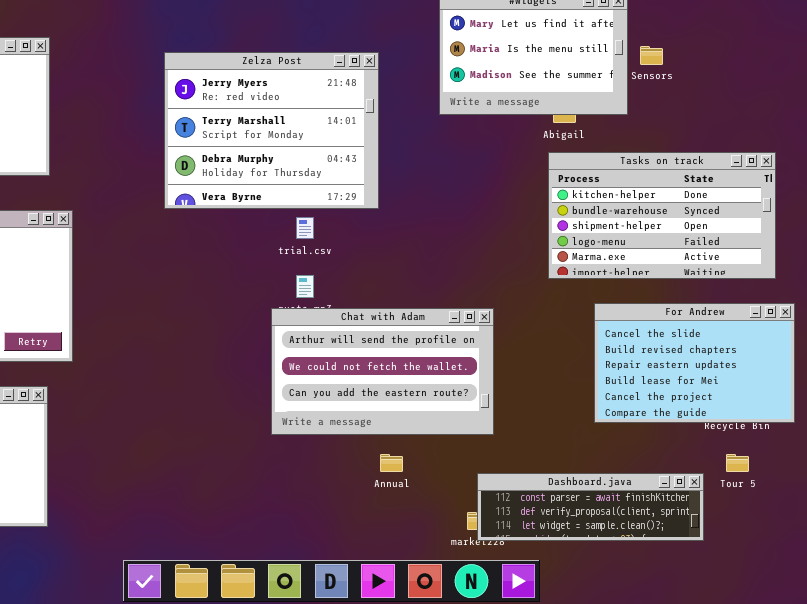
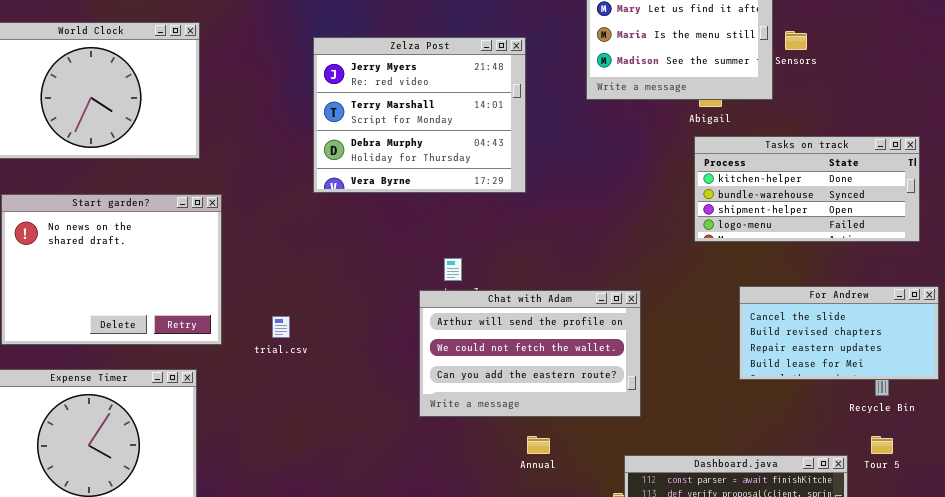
Tasks on track: [548,152,776,279] -> [694,136,920,242], resized
trial.csv: [296,217,314,239] -> [272,316,290,338], moved
For Andrew: [594,303,795,423] -> [739,286,939,380], resized

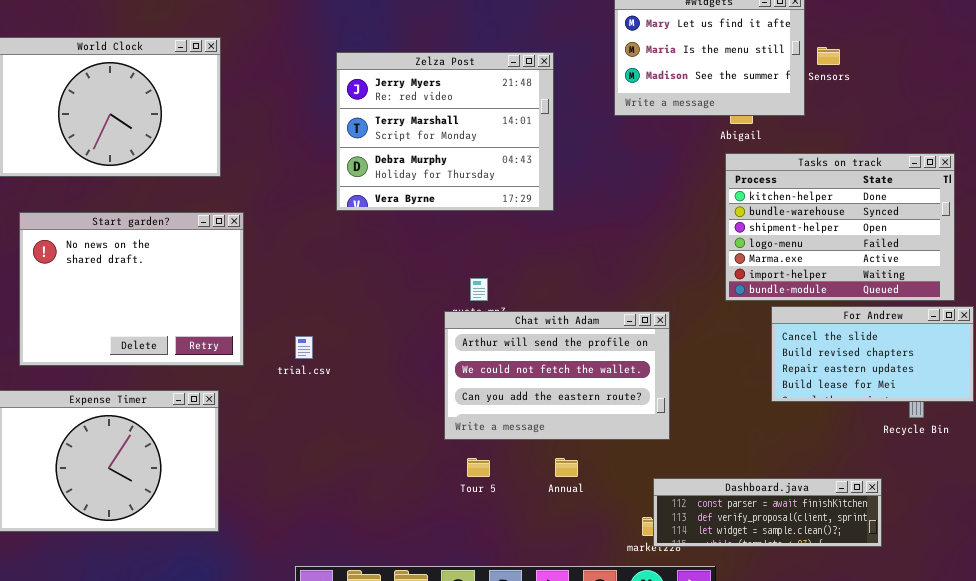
Tasks on track: [694,136,920,242] -> [725,153,955,301], resized
Tour 5: [871,436,893,454] -> [467,458,490,477], moved

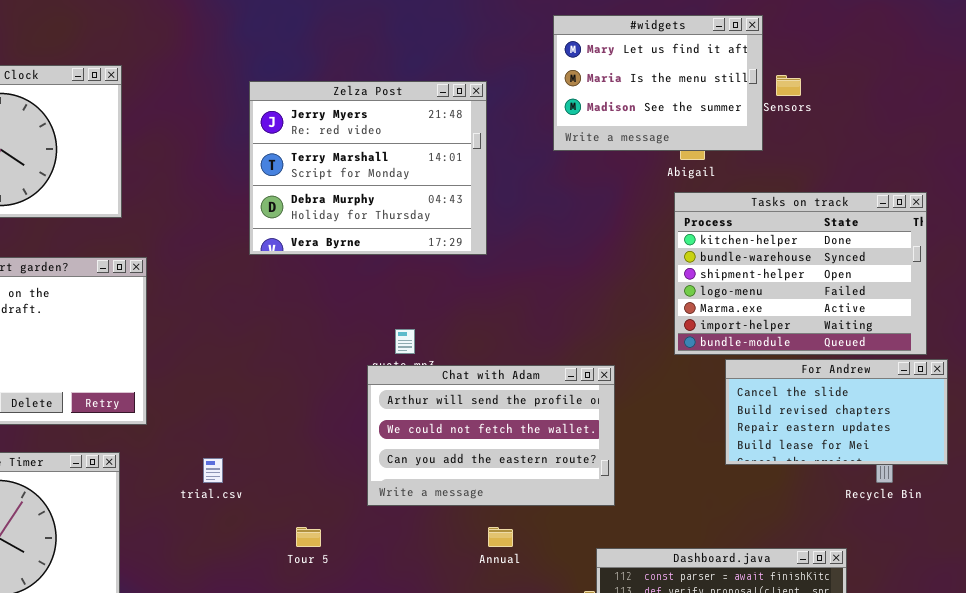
trial.csv: [295,336,313,359] -> [203,458,223,483], moved
Tour 5: [467,458,490,477] -> [296,527,321,547], moved

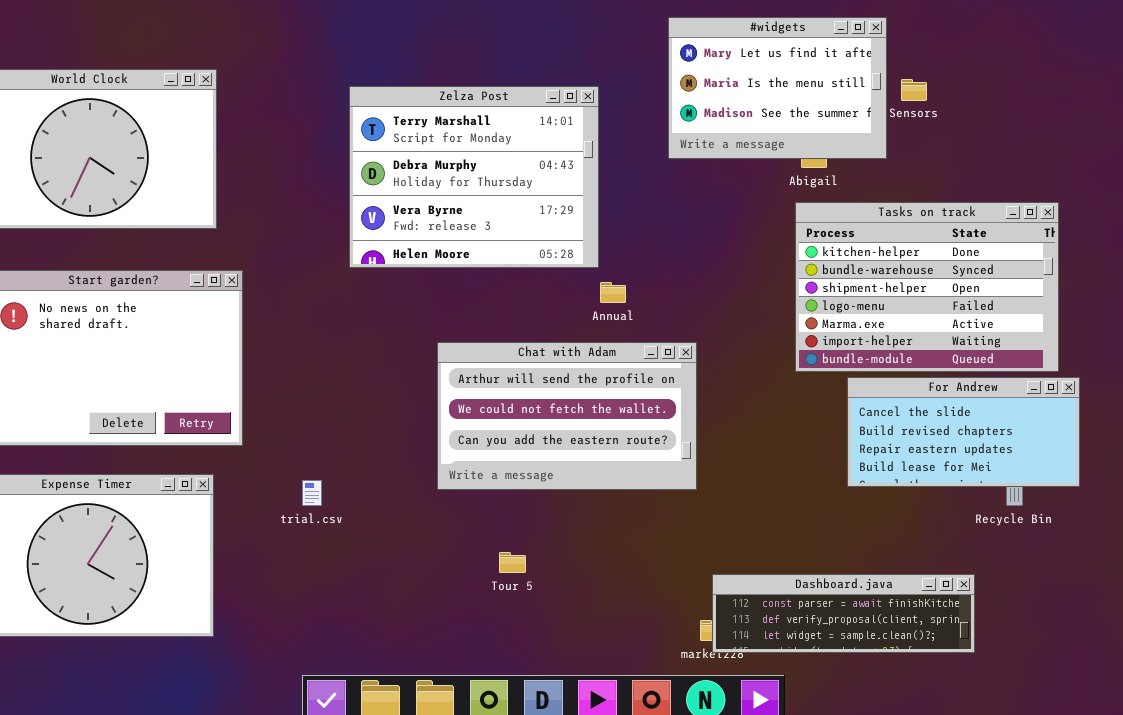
Zelza Post: [249,81,487,255] -> [349,86,599,268], scrolled down 1 row
Chat with Adam: [367,365,615,506] -> [437,342,697,490], moved
Tour 5: [296,527,321,547] -> [499,552,526,573], moved
Annual: [488,527,513,547] -> [600,282,626,303], moved

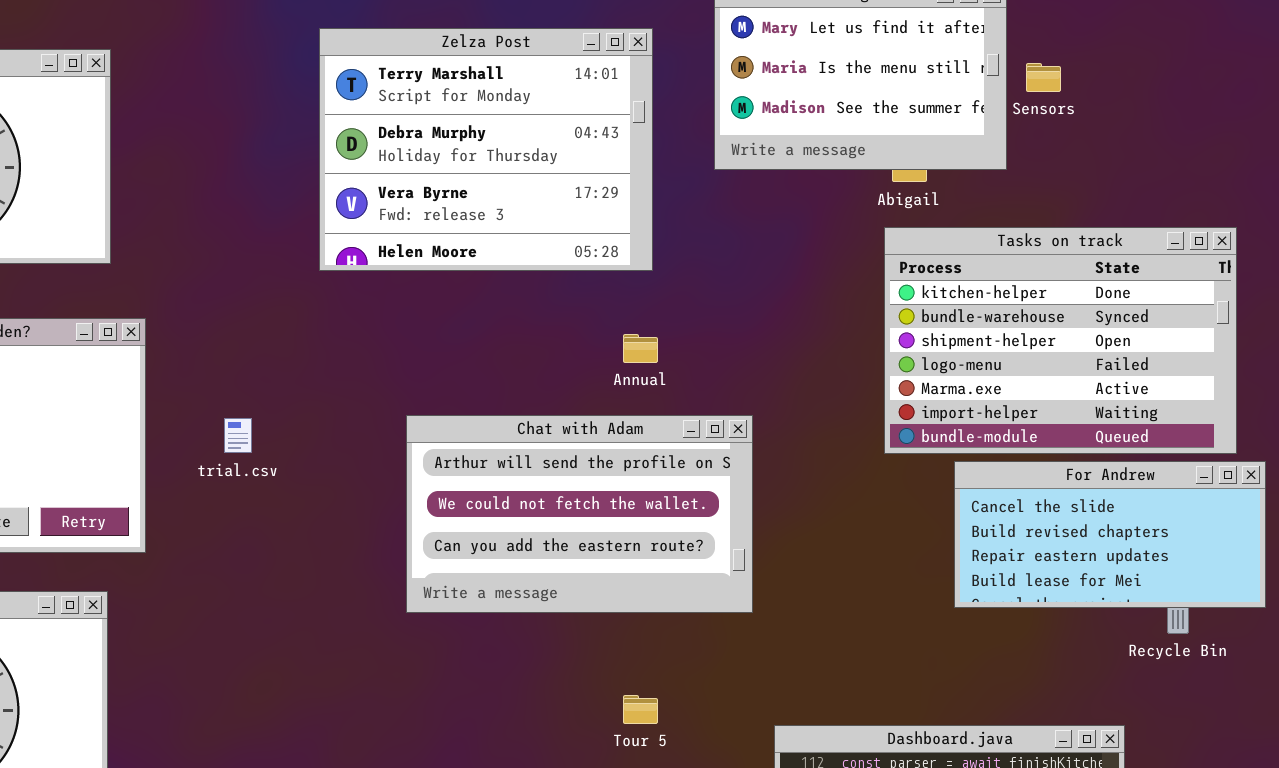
Zelza Post: [349,86,599,268] -> [319,28,653,271], moved
trial.csv: [302,480,322,506] -> [224,418,252,453], moved
Tour 5: [499,552,526,573] -> [623,695,658,724], moved

